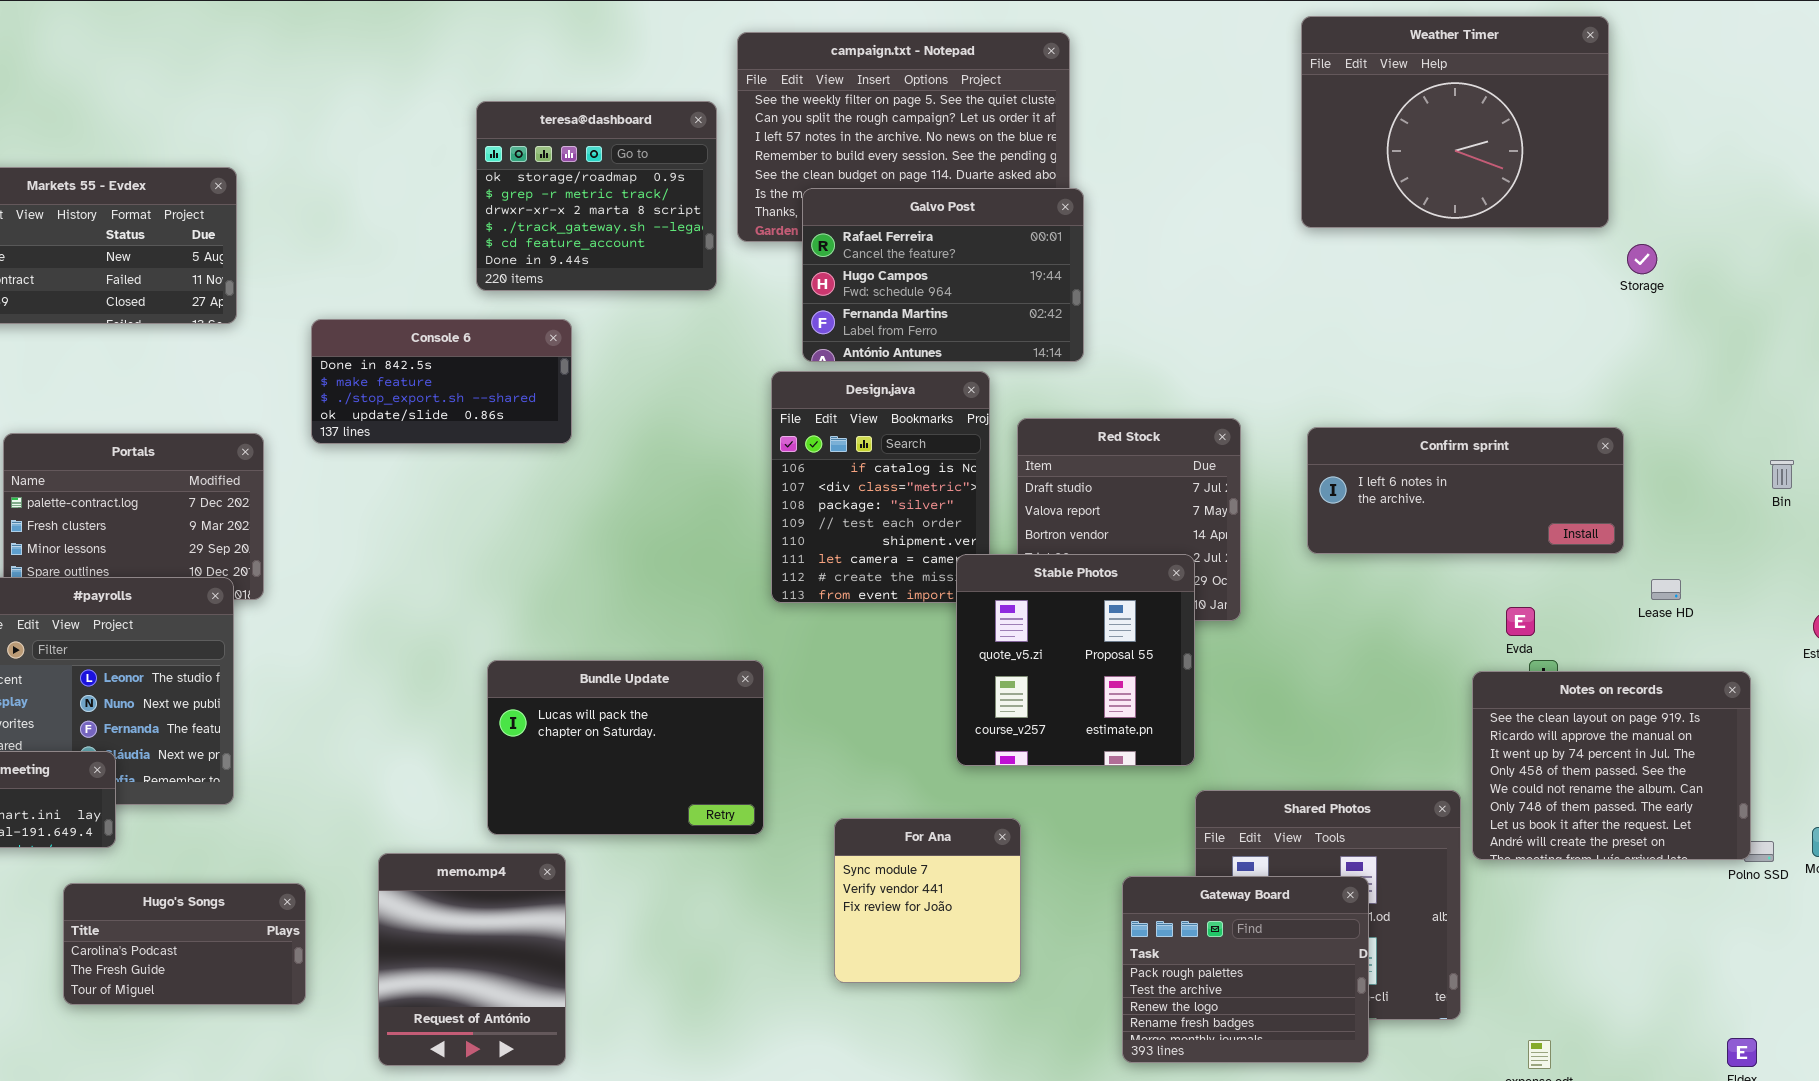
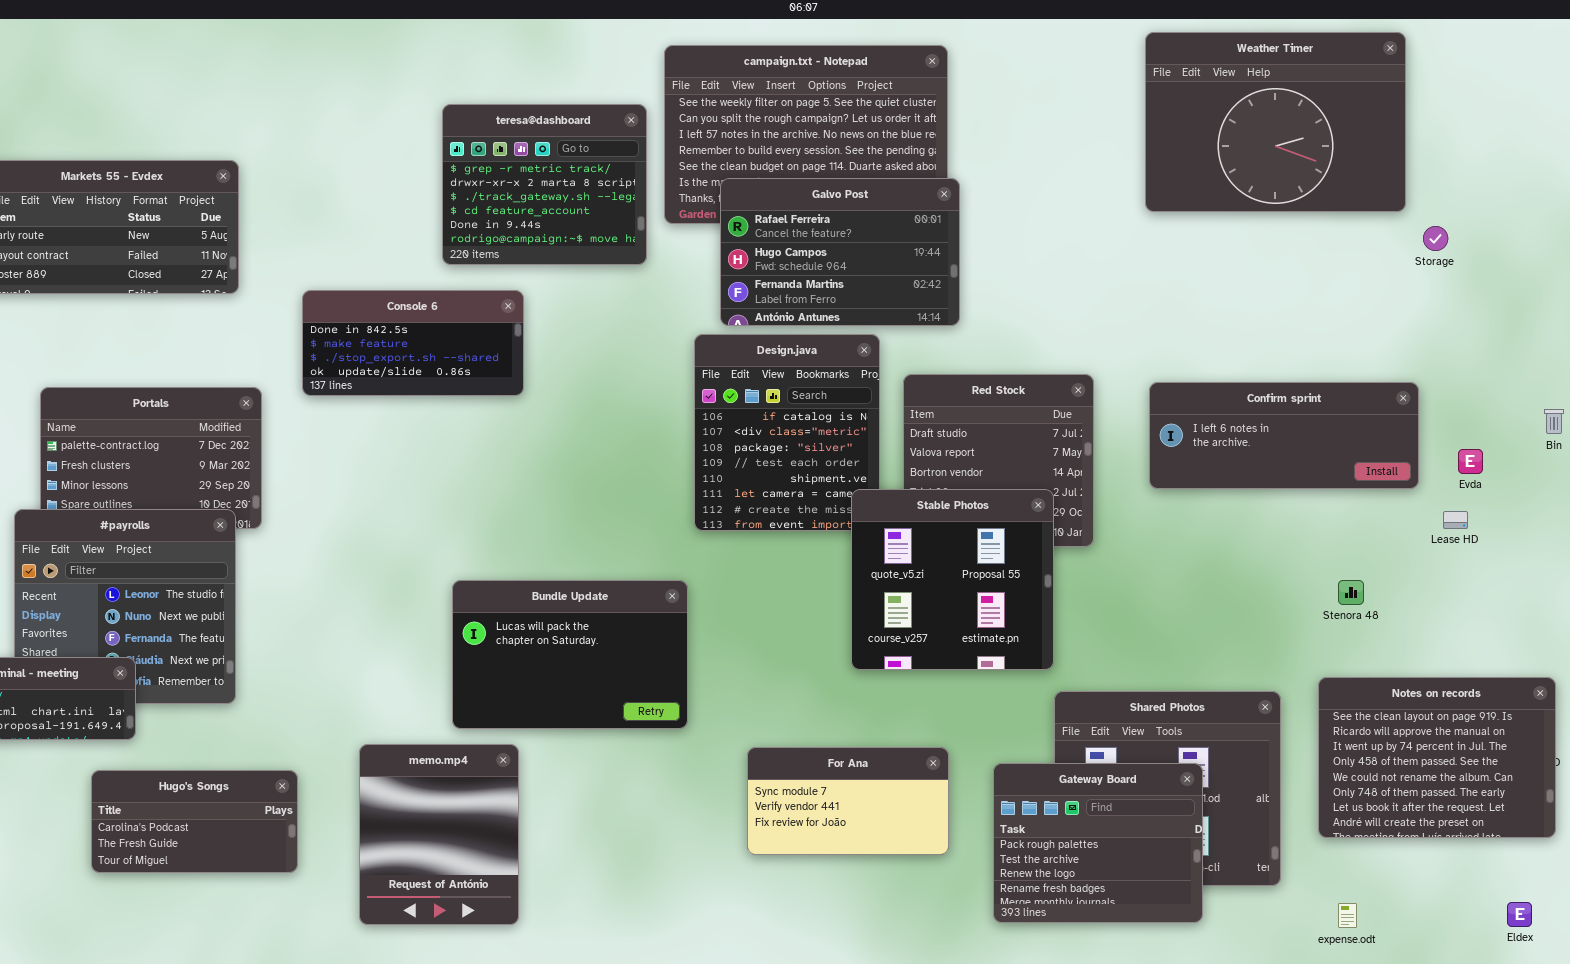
teresa@dashboard: [476,101,717,291] -> [442,104,647,265], scrolled down 1 row
Evda: [1506,607,1535,636] -> [1458,449,1483,474], moved
Notes on records: [1472,671,1751,860] -> [1318,677,1556,838], moved
For Ana: [834,818,1021,983] -> [747,747,949,855], resized

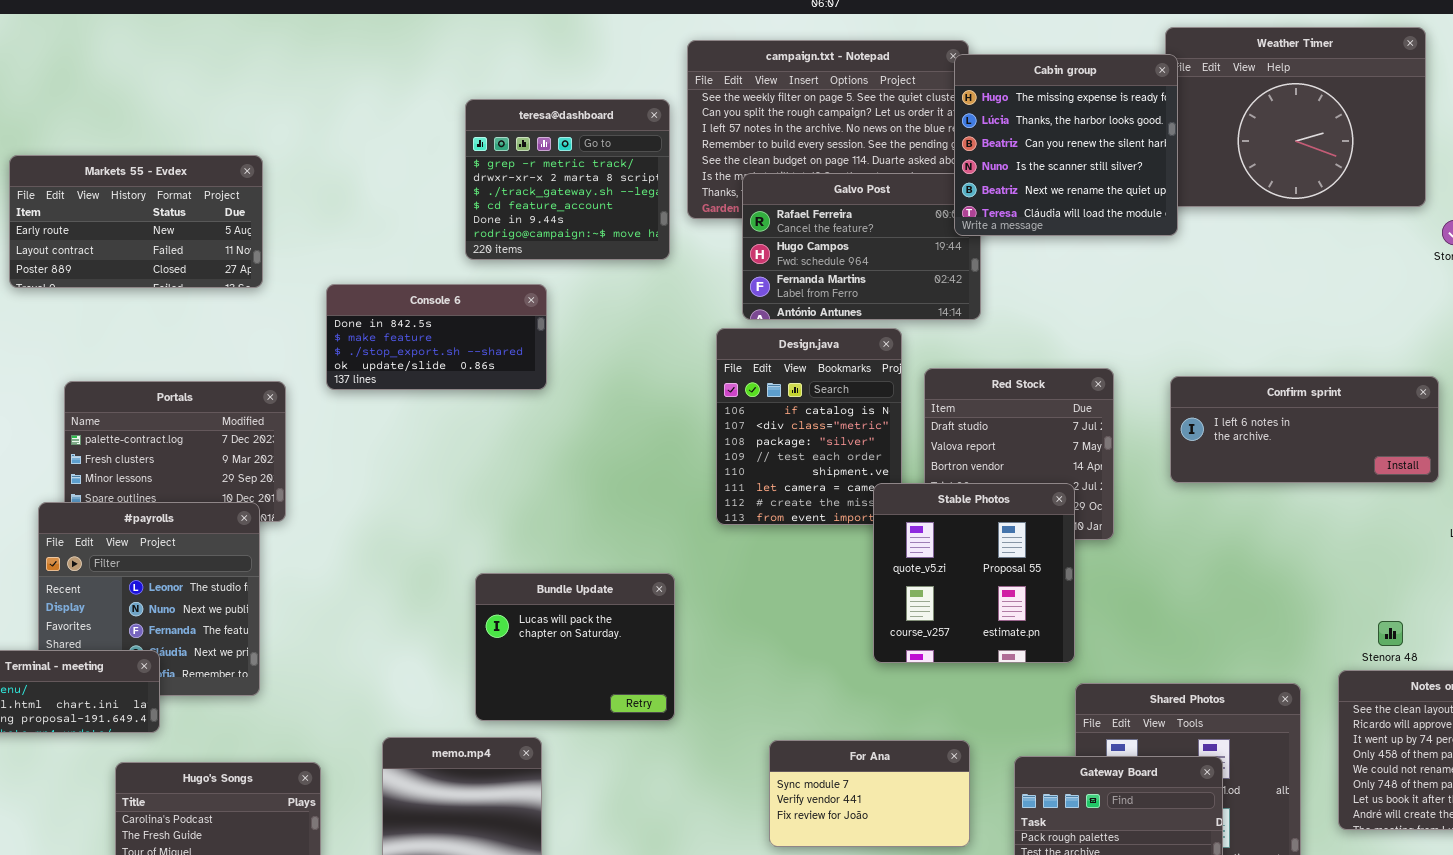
Cabin group: none -> [954,54,1178,236], opened
Bundle Update: [452,580,688,729] -> [475,573,675,721], resized
Stenora 48: [1338,580,1364,605] -> [1378,621,1403,646], moved

